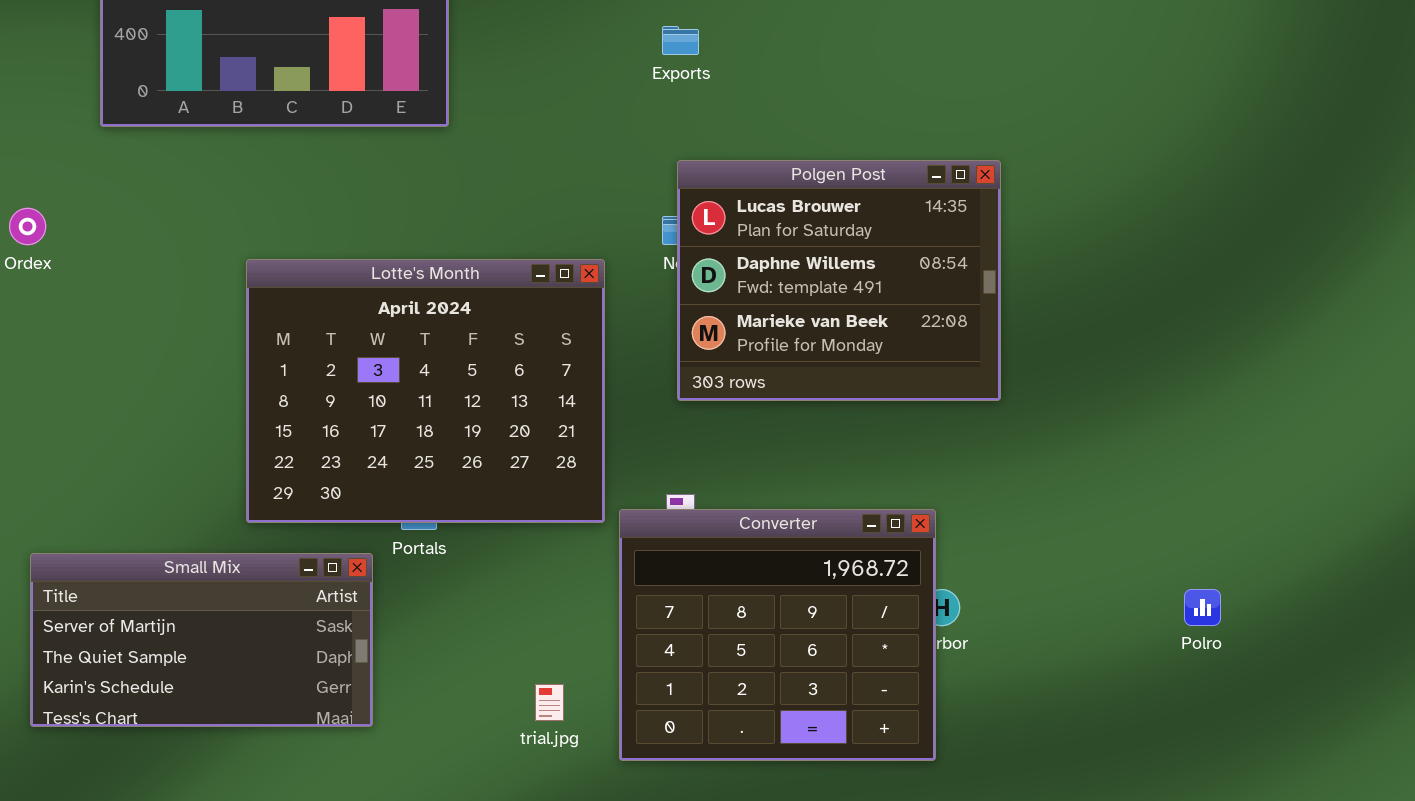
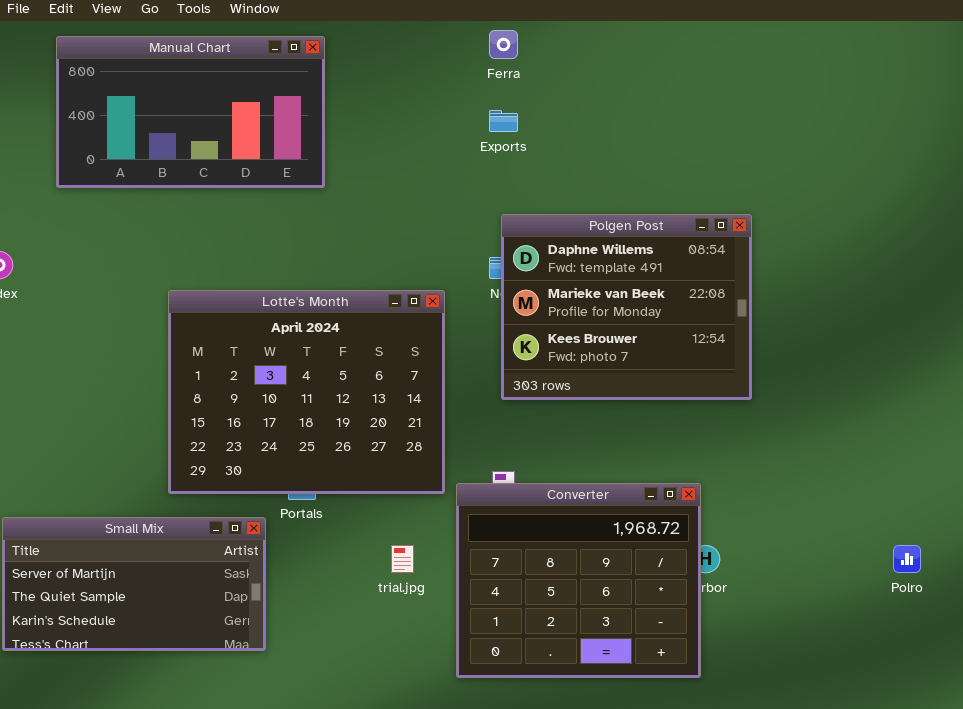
Polgen Post: [677,160,1001,401] -> [501,214,752,400], scrolled down 1 row
trial.jpg: [535,684,564,721] -> [391,545,414,573], moved

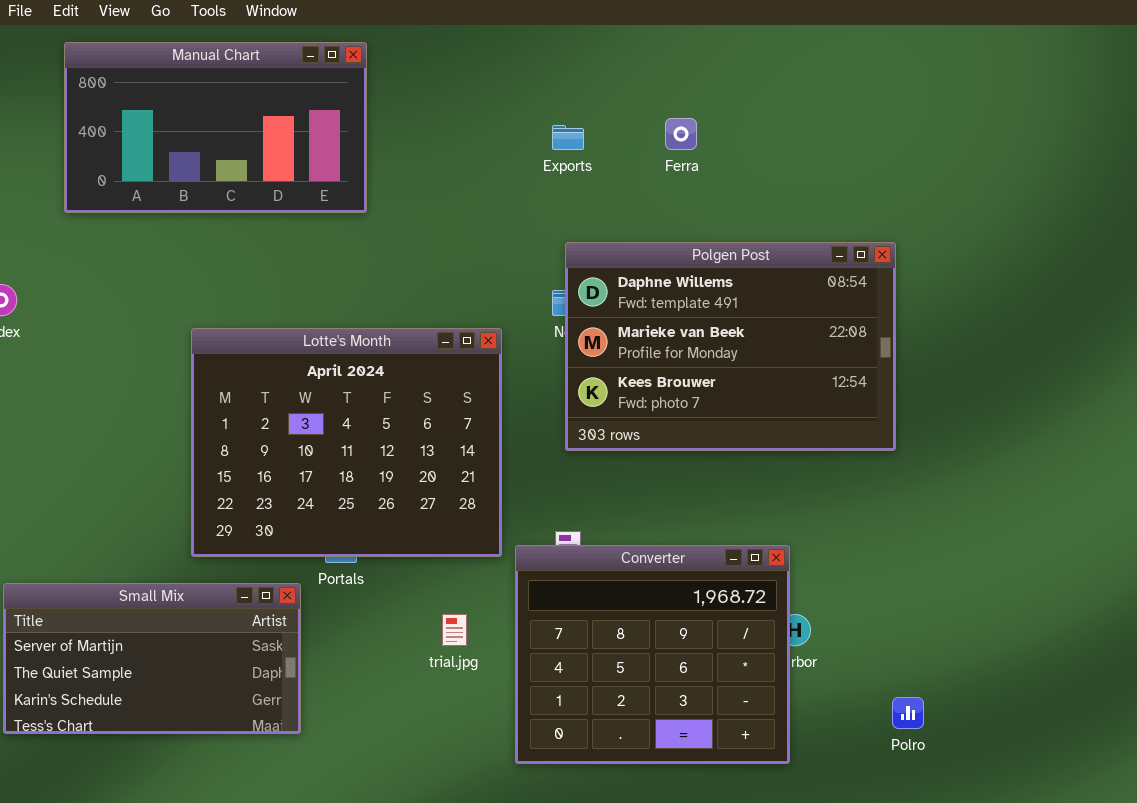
Ferra: [489,30,518,59] -> [665,118,697,150], moved
Polgen Post: [501,214,752,400] -> [565,242,896,451], resized
Polro: [893,545,921,573] -> [892,697,924,729], moved

